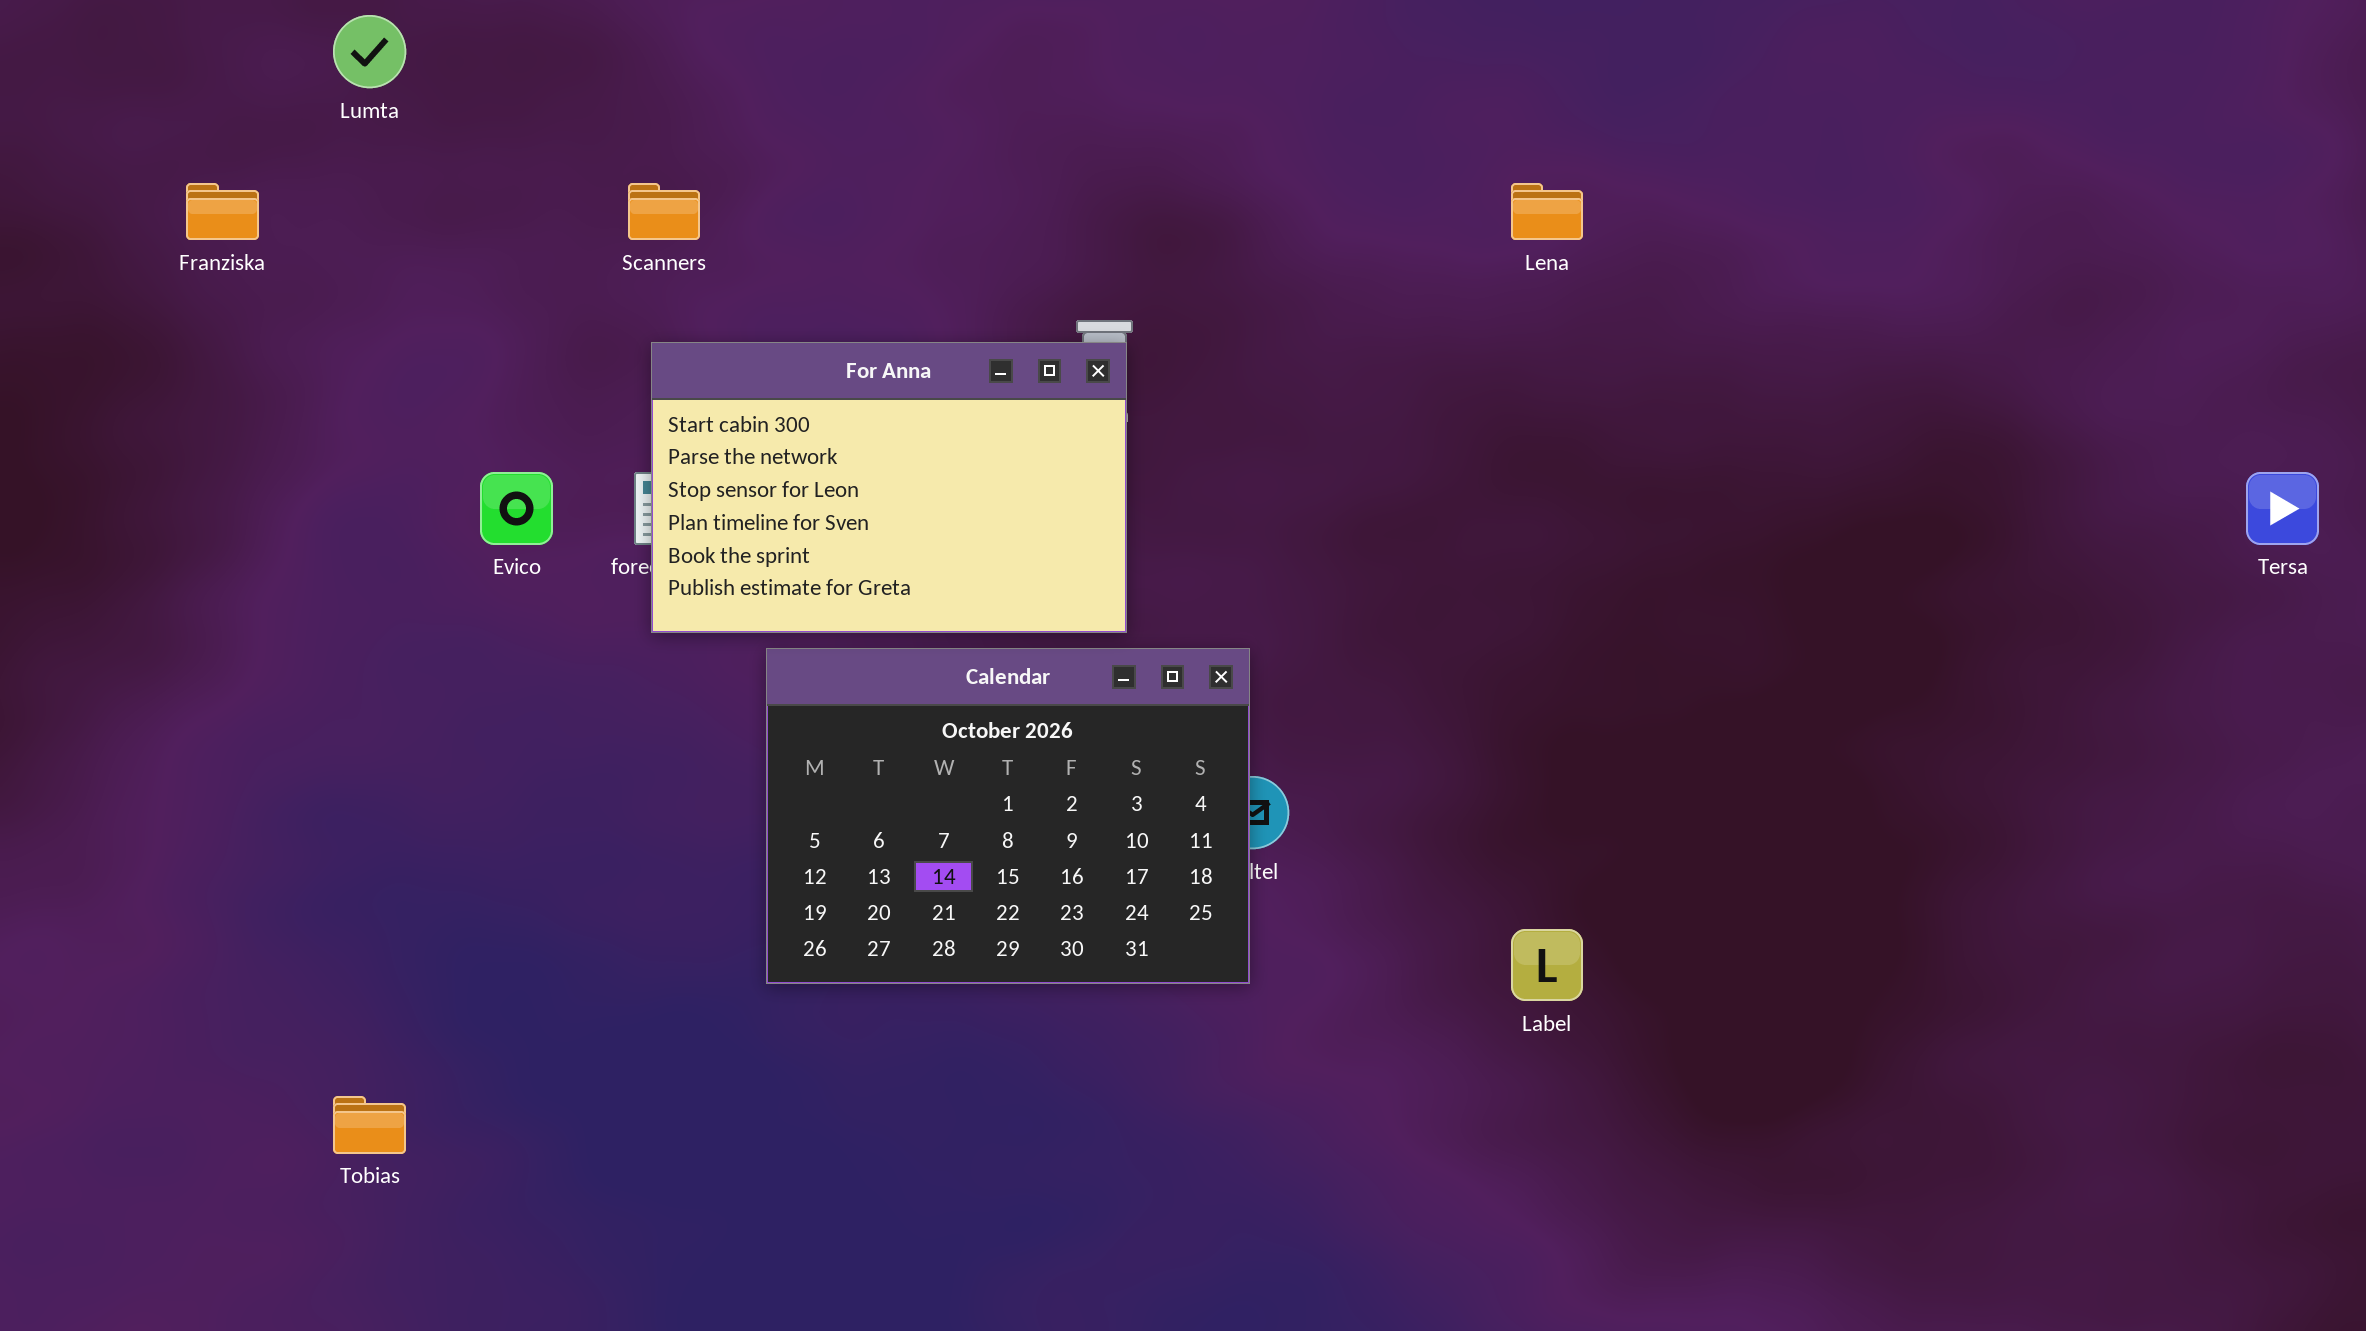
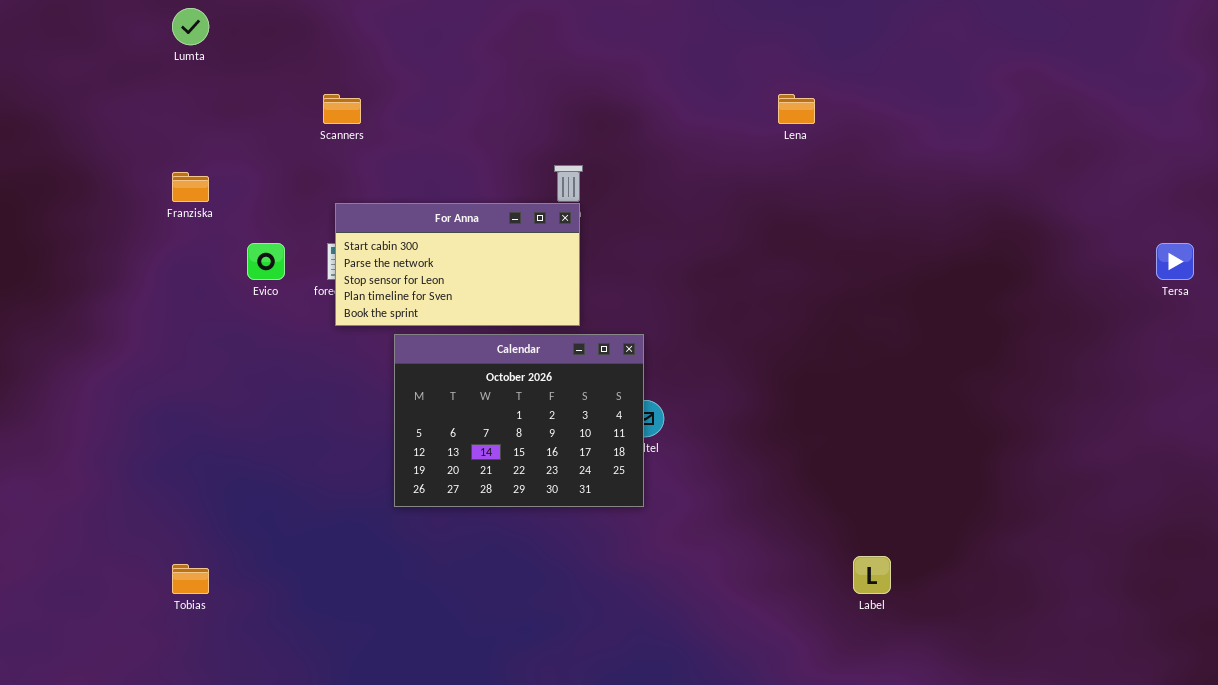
Franziska: [186,183,259,240] -> [172,172,209,202], moved
For Anna: [651,342,1127,633] -> [335,203,580,326], resized
Label: [1511,929,1583,1001] -> [853,556,891,594], moved

